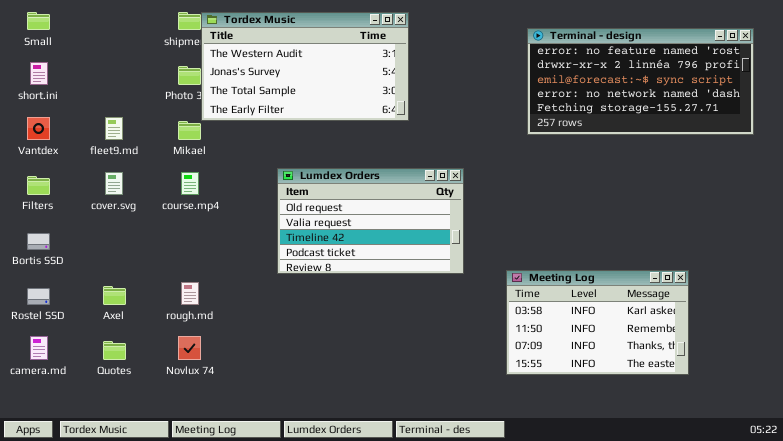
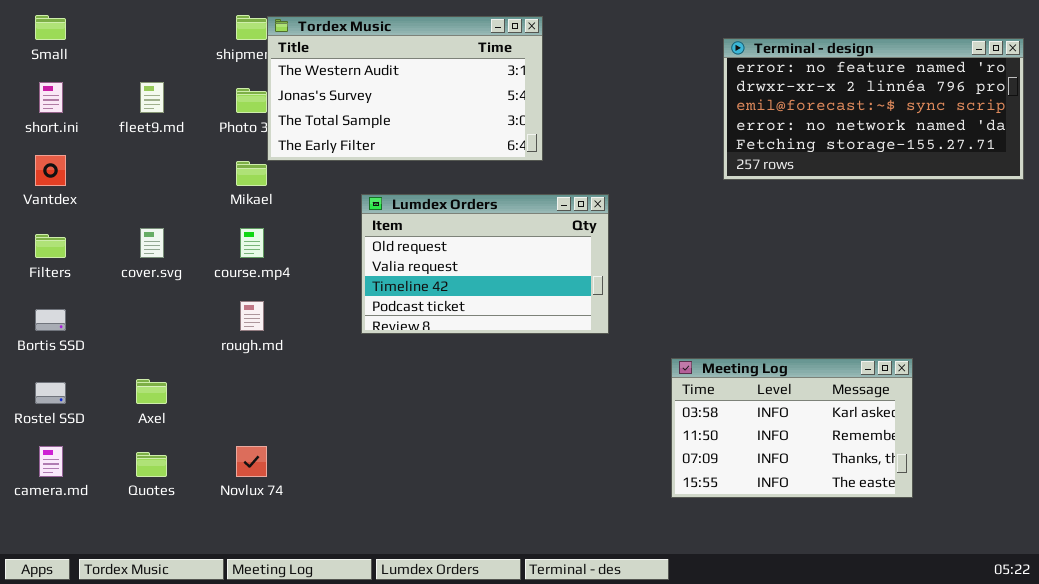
Terminal - design: [527,28,754,135] -> [723,38,1024,180], moved
fleet9.md: [105,117,123,140] -> [140,82,164,113], moved
Lumdex Orders: [277,168,464,274] -> [361,194,609,334], moved
rough.md: [181,282,199,305] -> [240,301,264,331], moved

